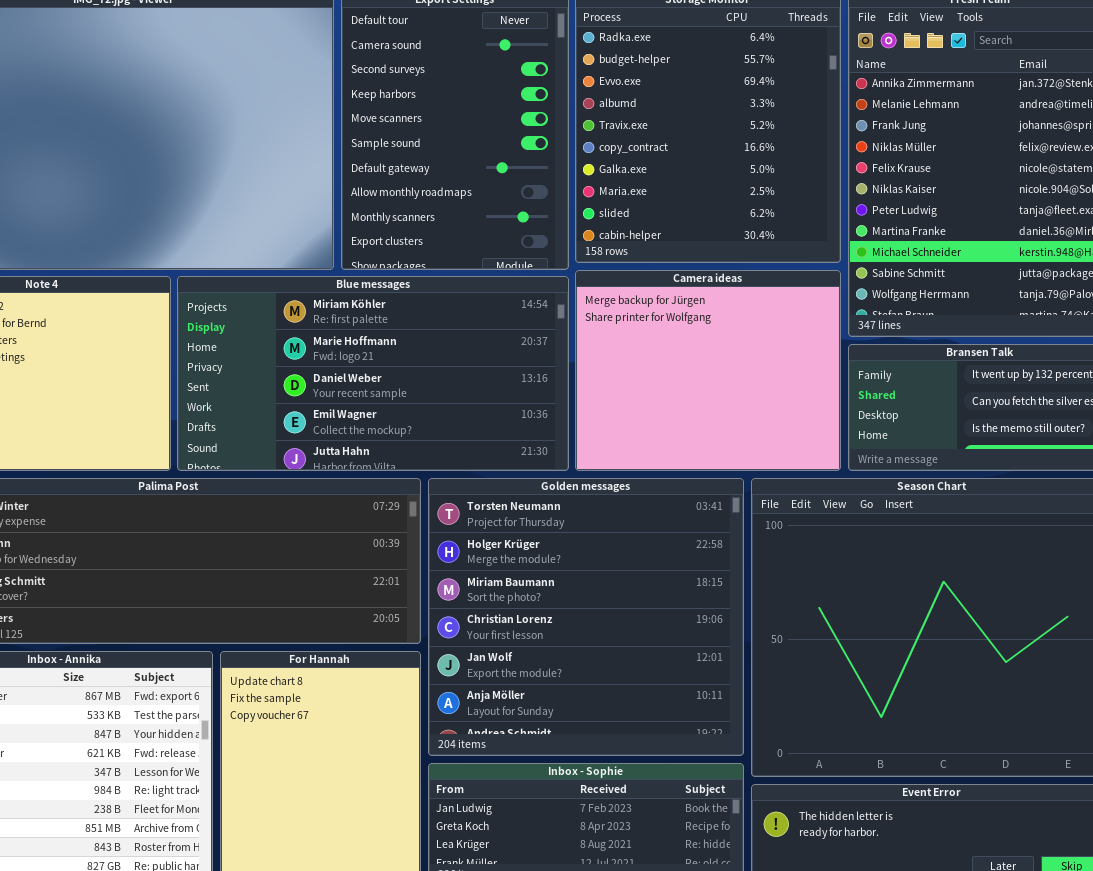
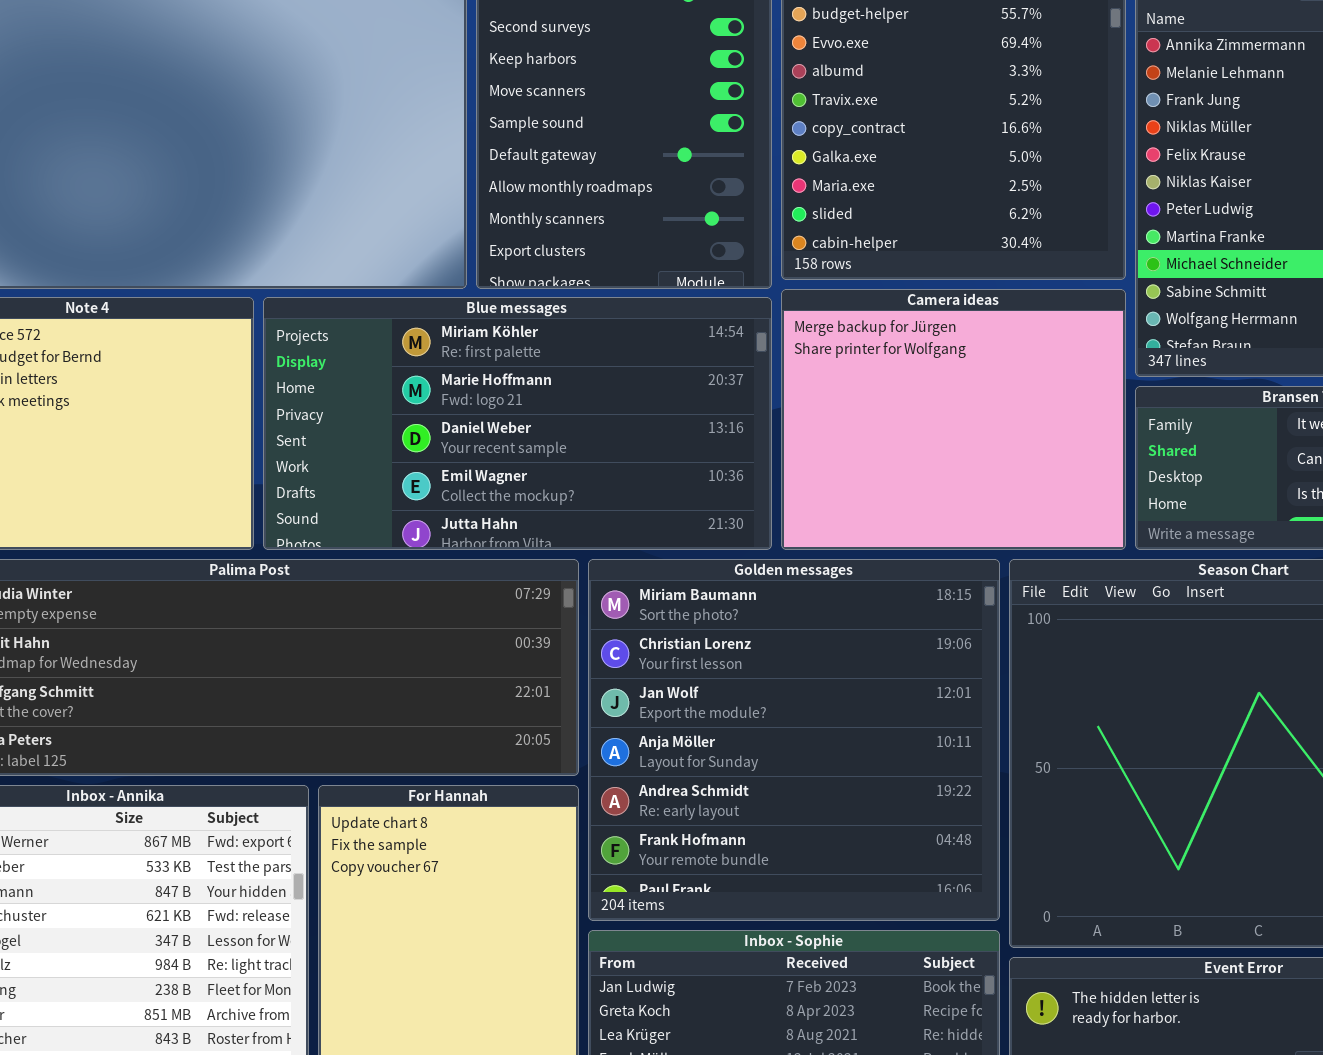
Golden messages: [428,478,744,756] -> [588,559,1000,921], scrolled down 2 rows

